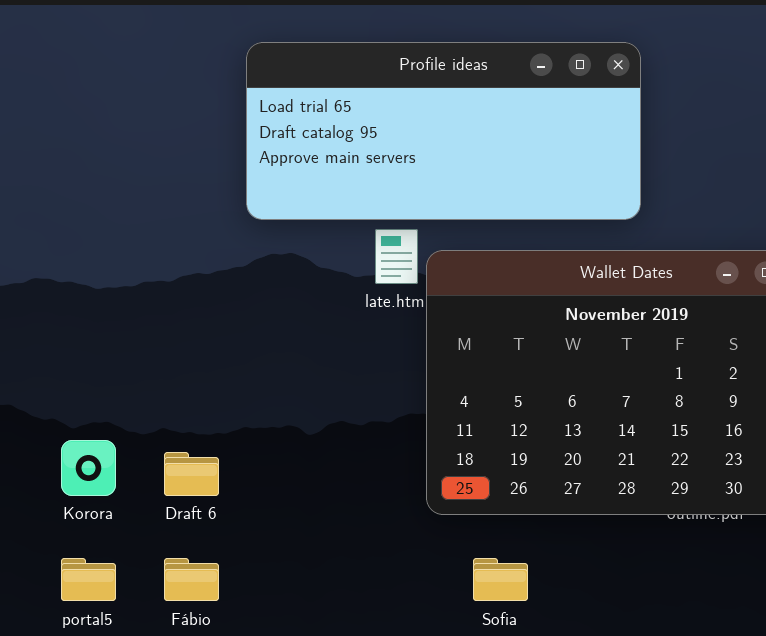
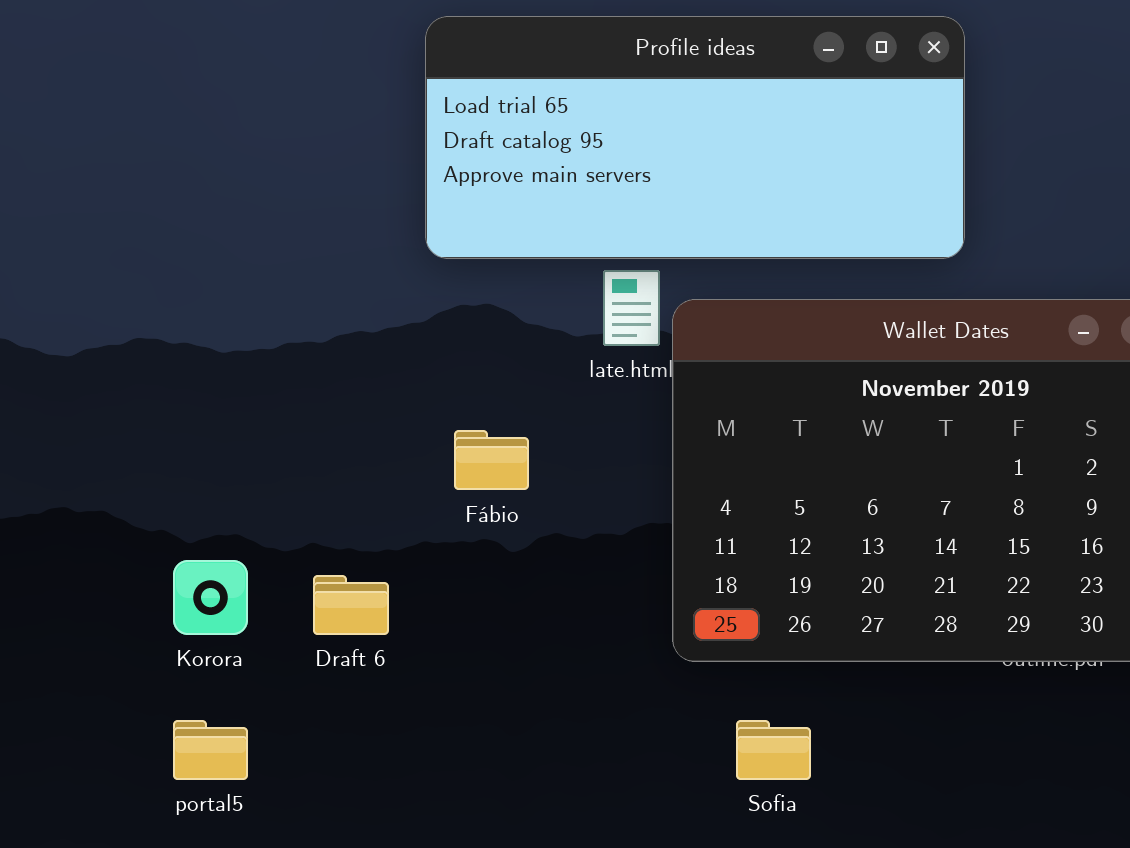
Fábio: [164,558,219,601] -> [454,430,529,490], moved

